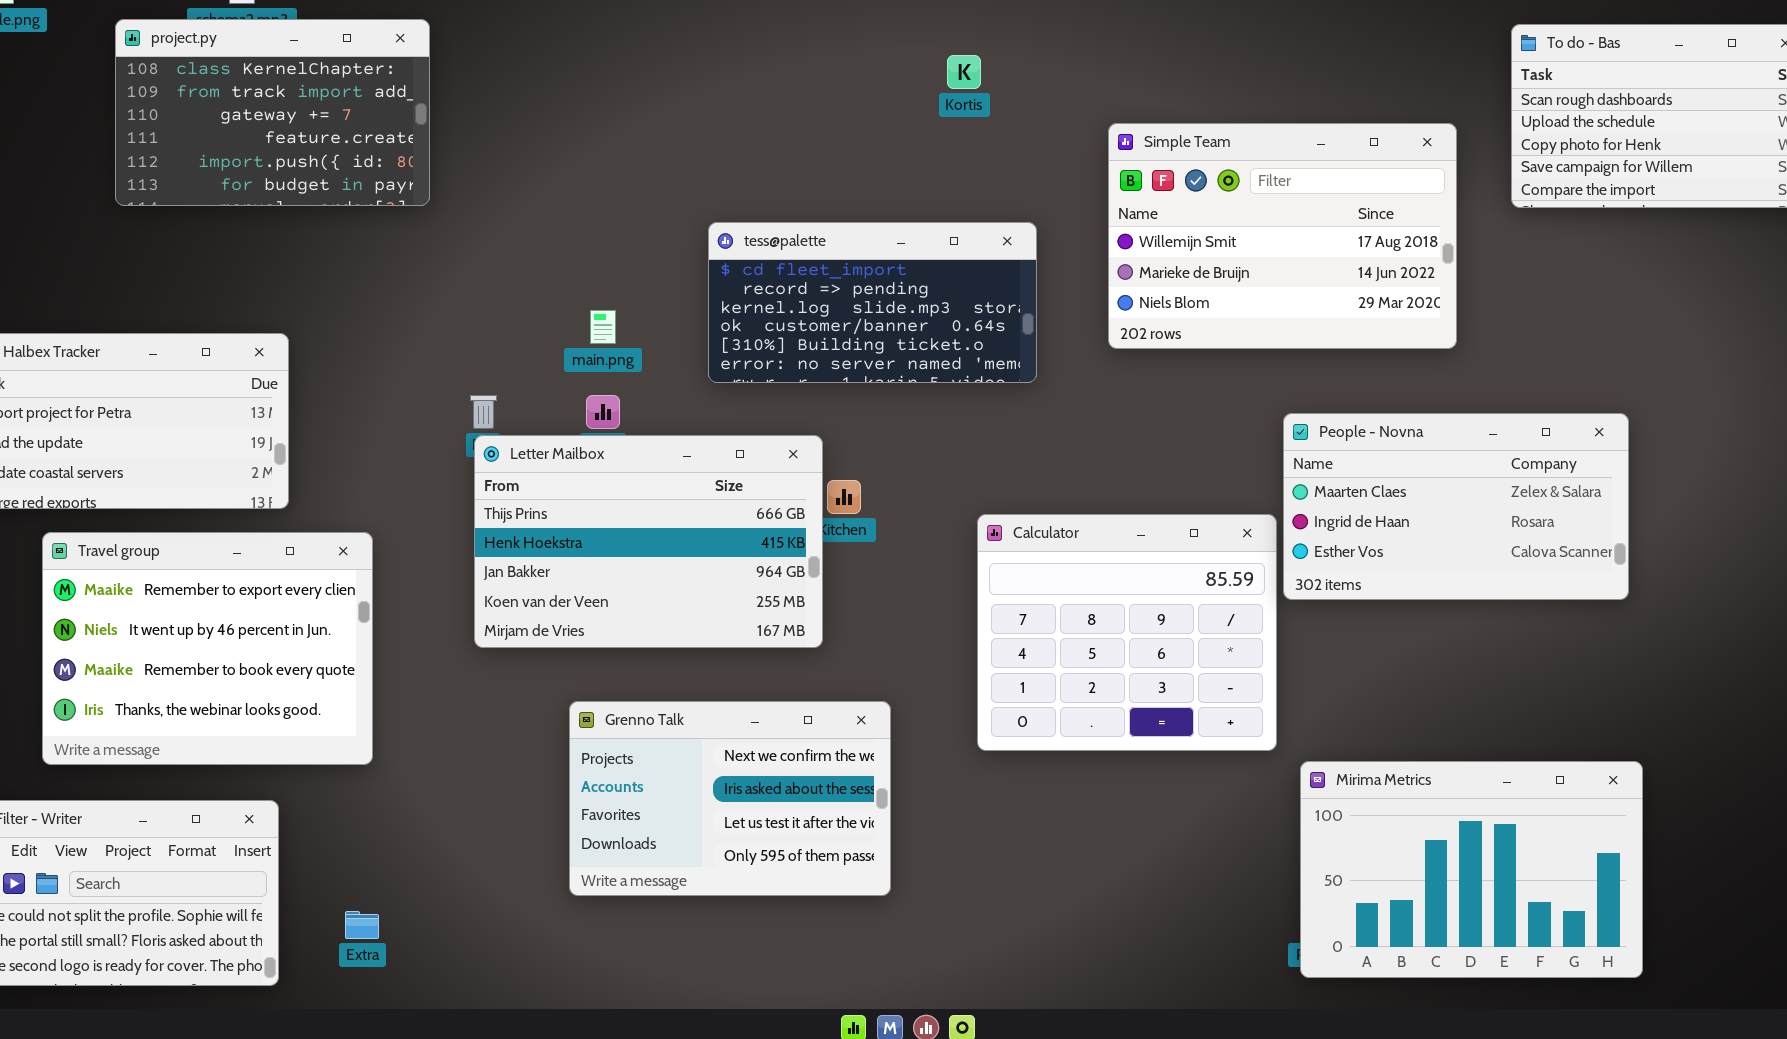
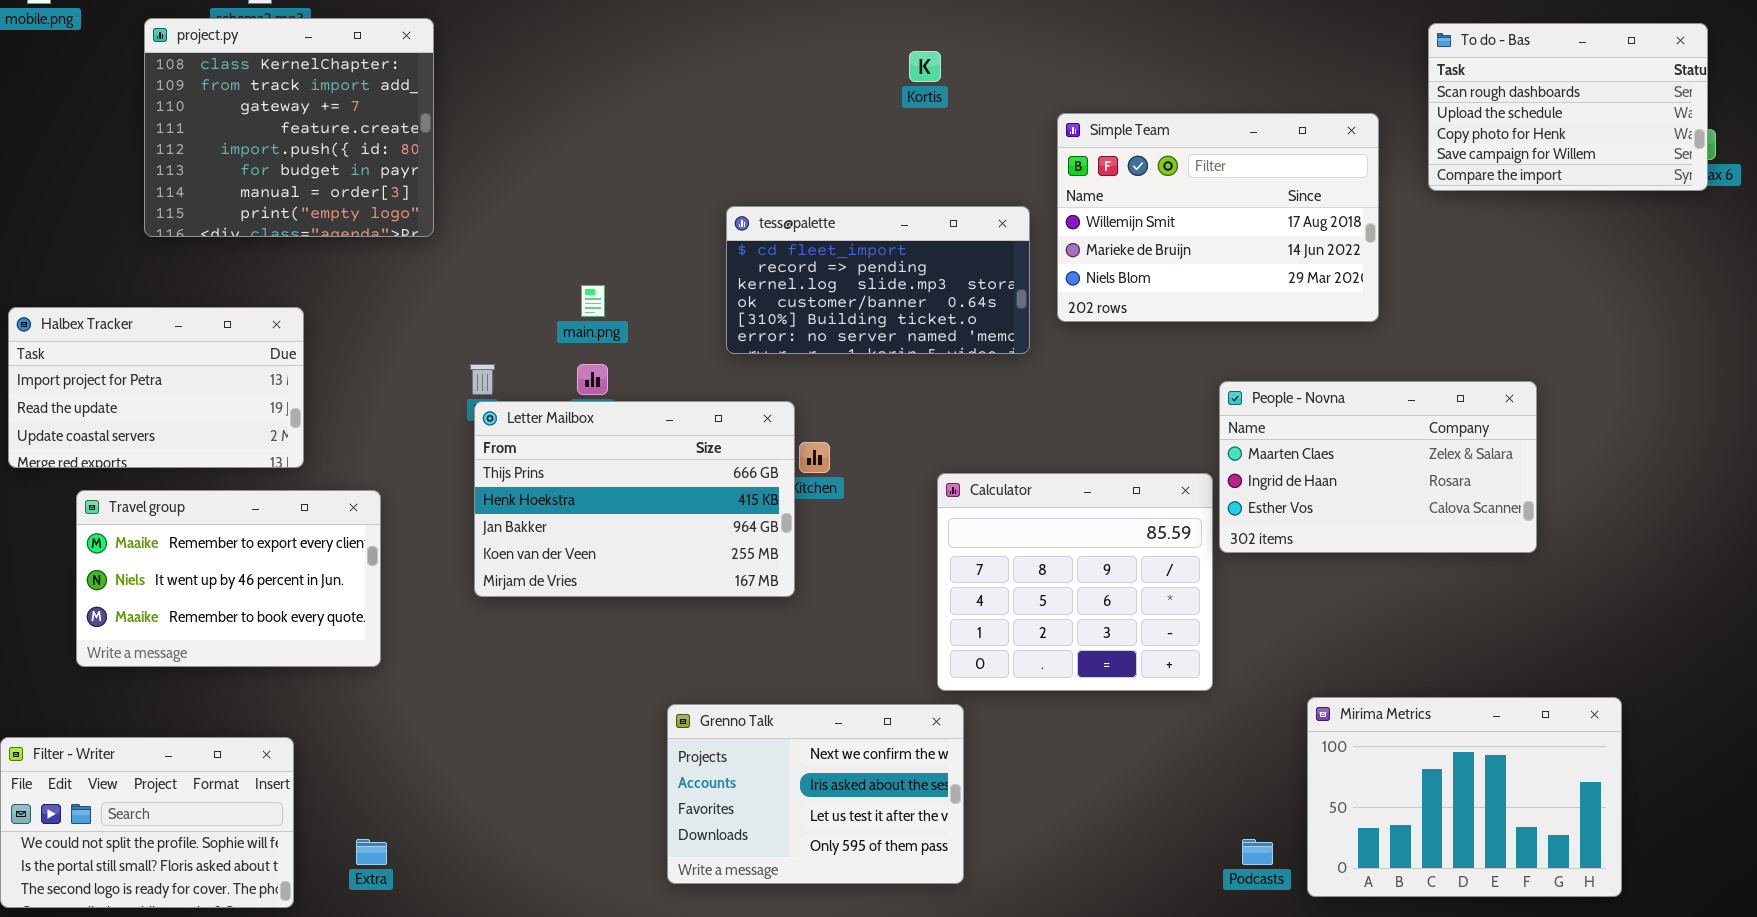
project.py: [115,19,430,206] -> [144,18,434,237], resized
tess@palette: [708,222,1037,383] -> [726,206,1030,354], moved
Travel group: [42,532,373,765] -> [76,490,381,667], resized
Grenno Talk: [569,701,891,896] -> [667,704,964,884], moved
Mirima Metrics: [1300,761,1643,978] -> [1307,697,1622,897], moved

